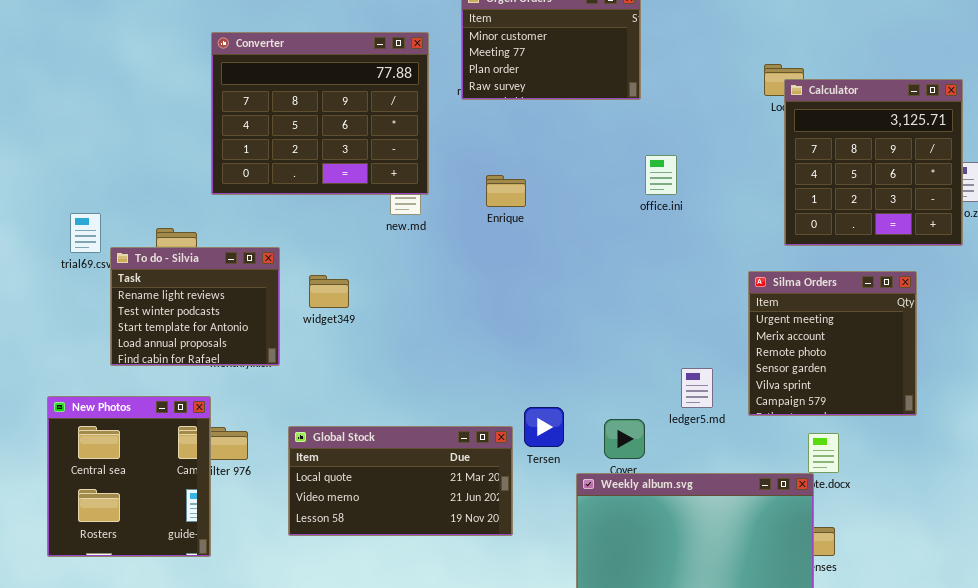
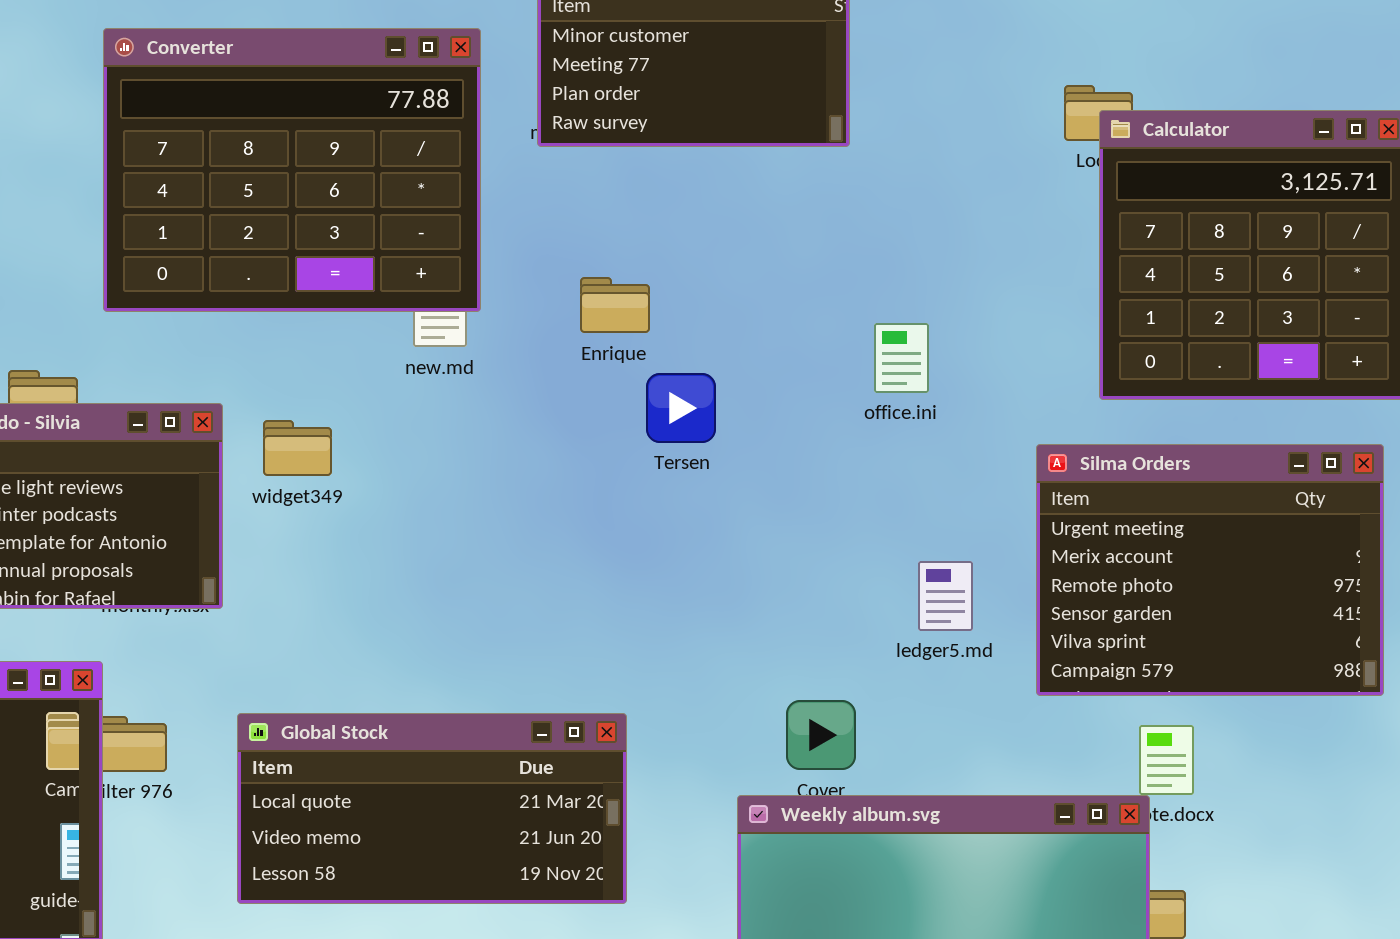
office.ini: [645,155,677,195] -> [874,323,929,393], moved
Silma Orders: [748,271,917,416] -> [1036,444,1384,696], resized
widget349: [309,275,349,308] -> [263,420,332,476], moved
ledger5.md: [681,368,713,408] -> [918,561,973,631], moved
Tersen: [524,407,564,447] -> [646,373,716,443], moved

